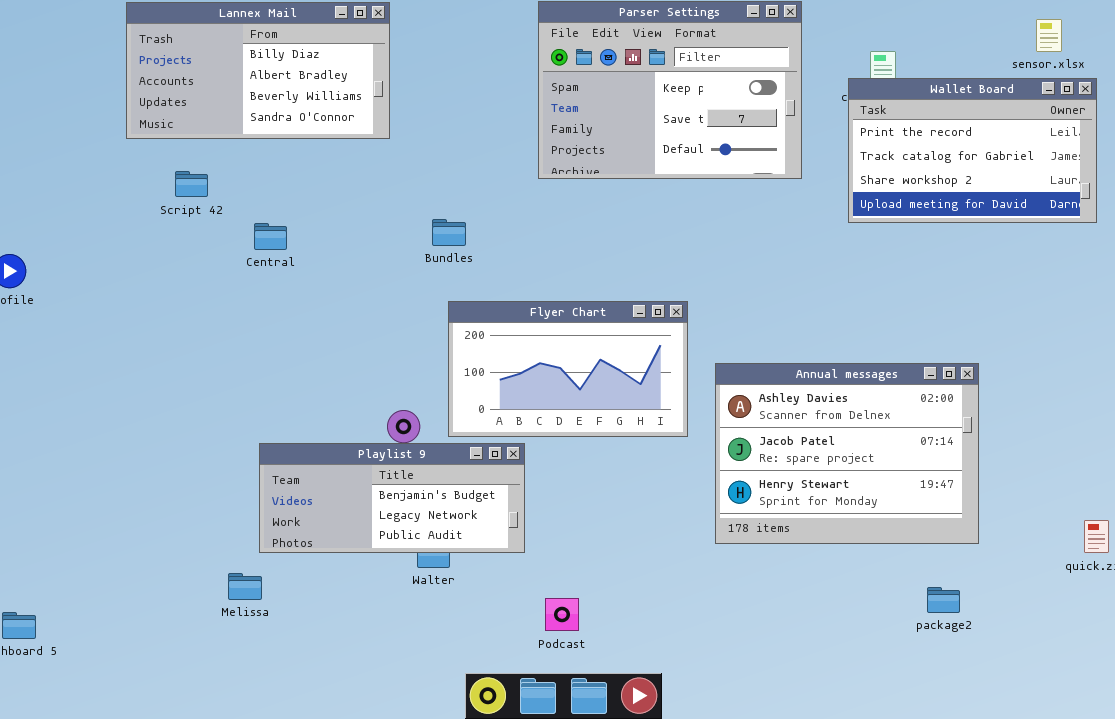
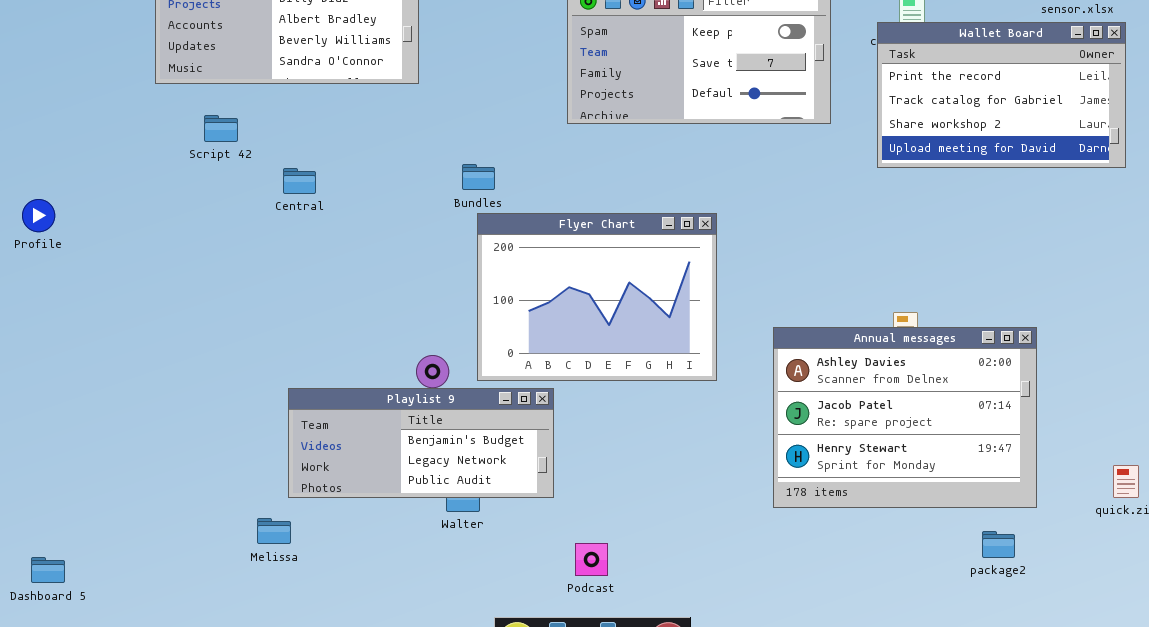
Flyer Chart: [448,301,688,437] -> [477,213,717,381], resized
Annual messages: [715,363,979,544] -> [773,327,1037,508], moved
package2: [927,587,960,613] -> [982,531,1015,558], moved

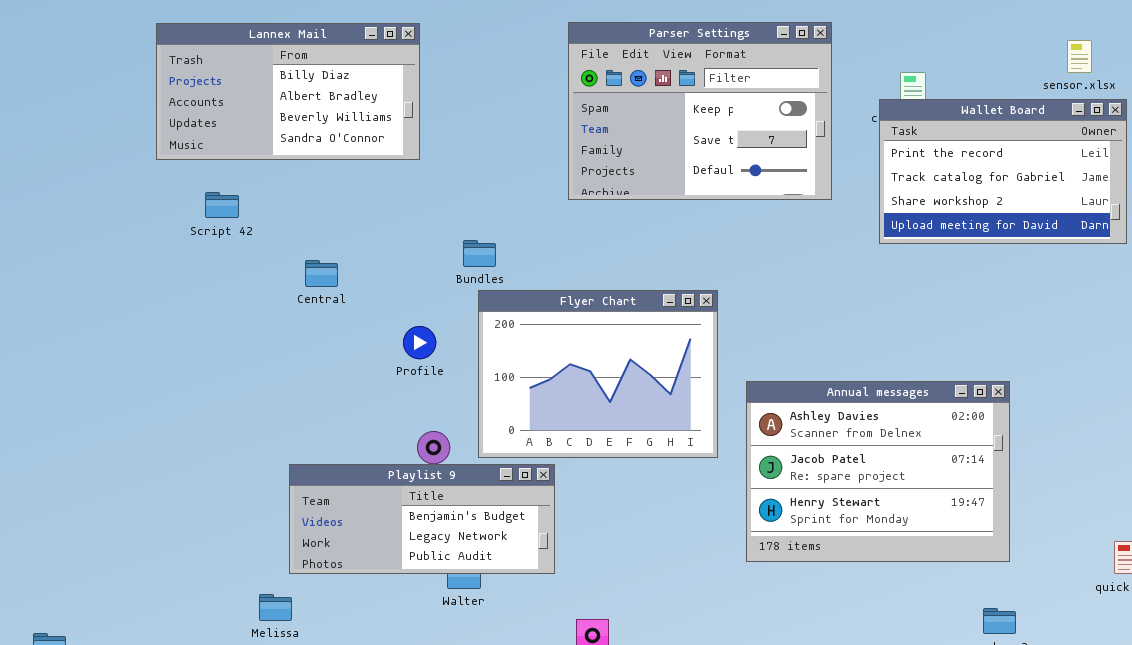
Central: [283,168,316,194] -> [305,260,338,287], moved
Profile: [22,199,55,232] -> [403,326,436,359], moved
Annual messages: [773,327,1037,508] -> [746,381,1010,562], moved

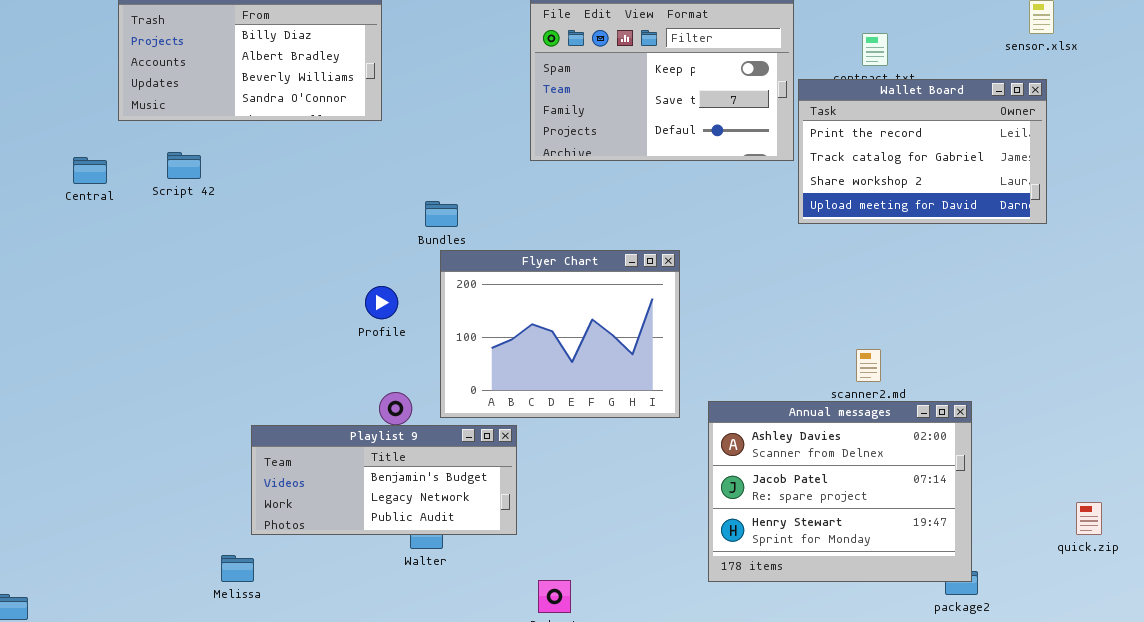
Wallet Board: [879,99,1127,244] -> [798,79,1047,224], moved
Central: [305,260,338,287] -> [73,157,107,184], moved
Annual messages: [746,381,1010,562] -> [708,401,972,582], moved

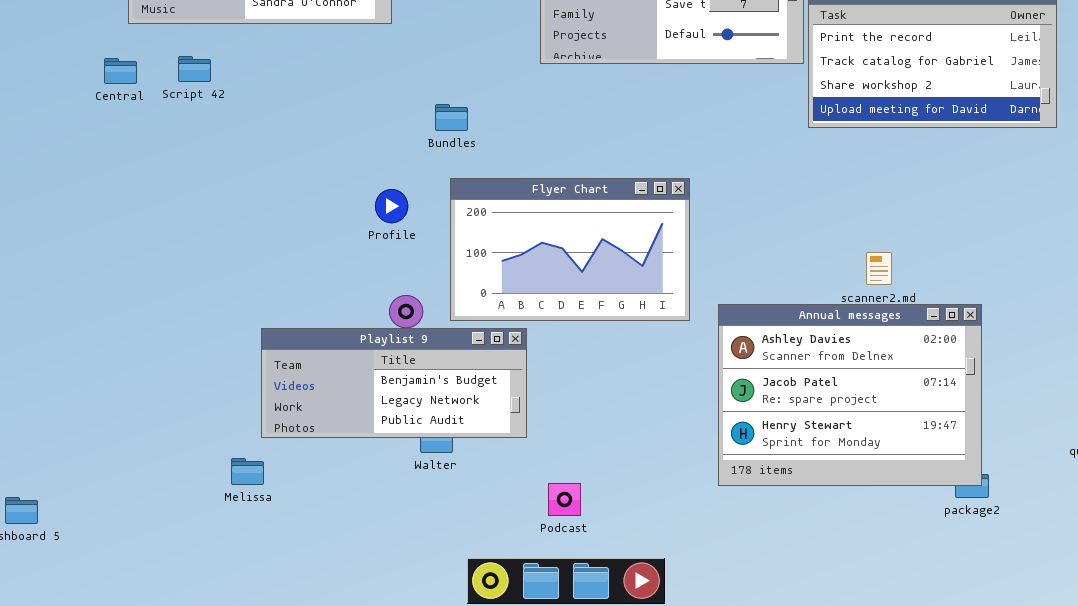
Central: [73,157,107,184] -> [104,58,137,84], moved
Flyer Chart: [440,250,680,418] -> [450,178,690,321], resized

